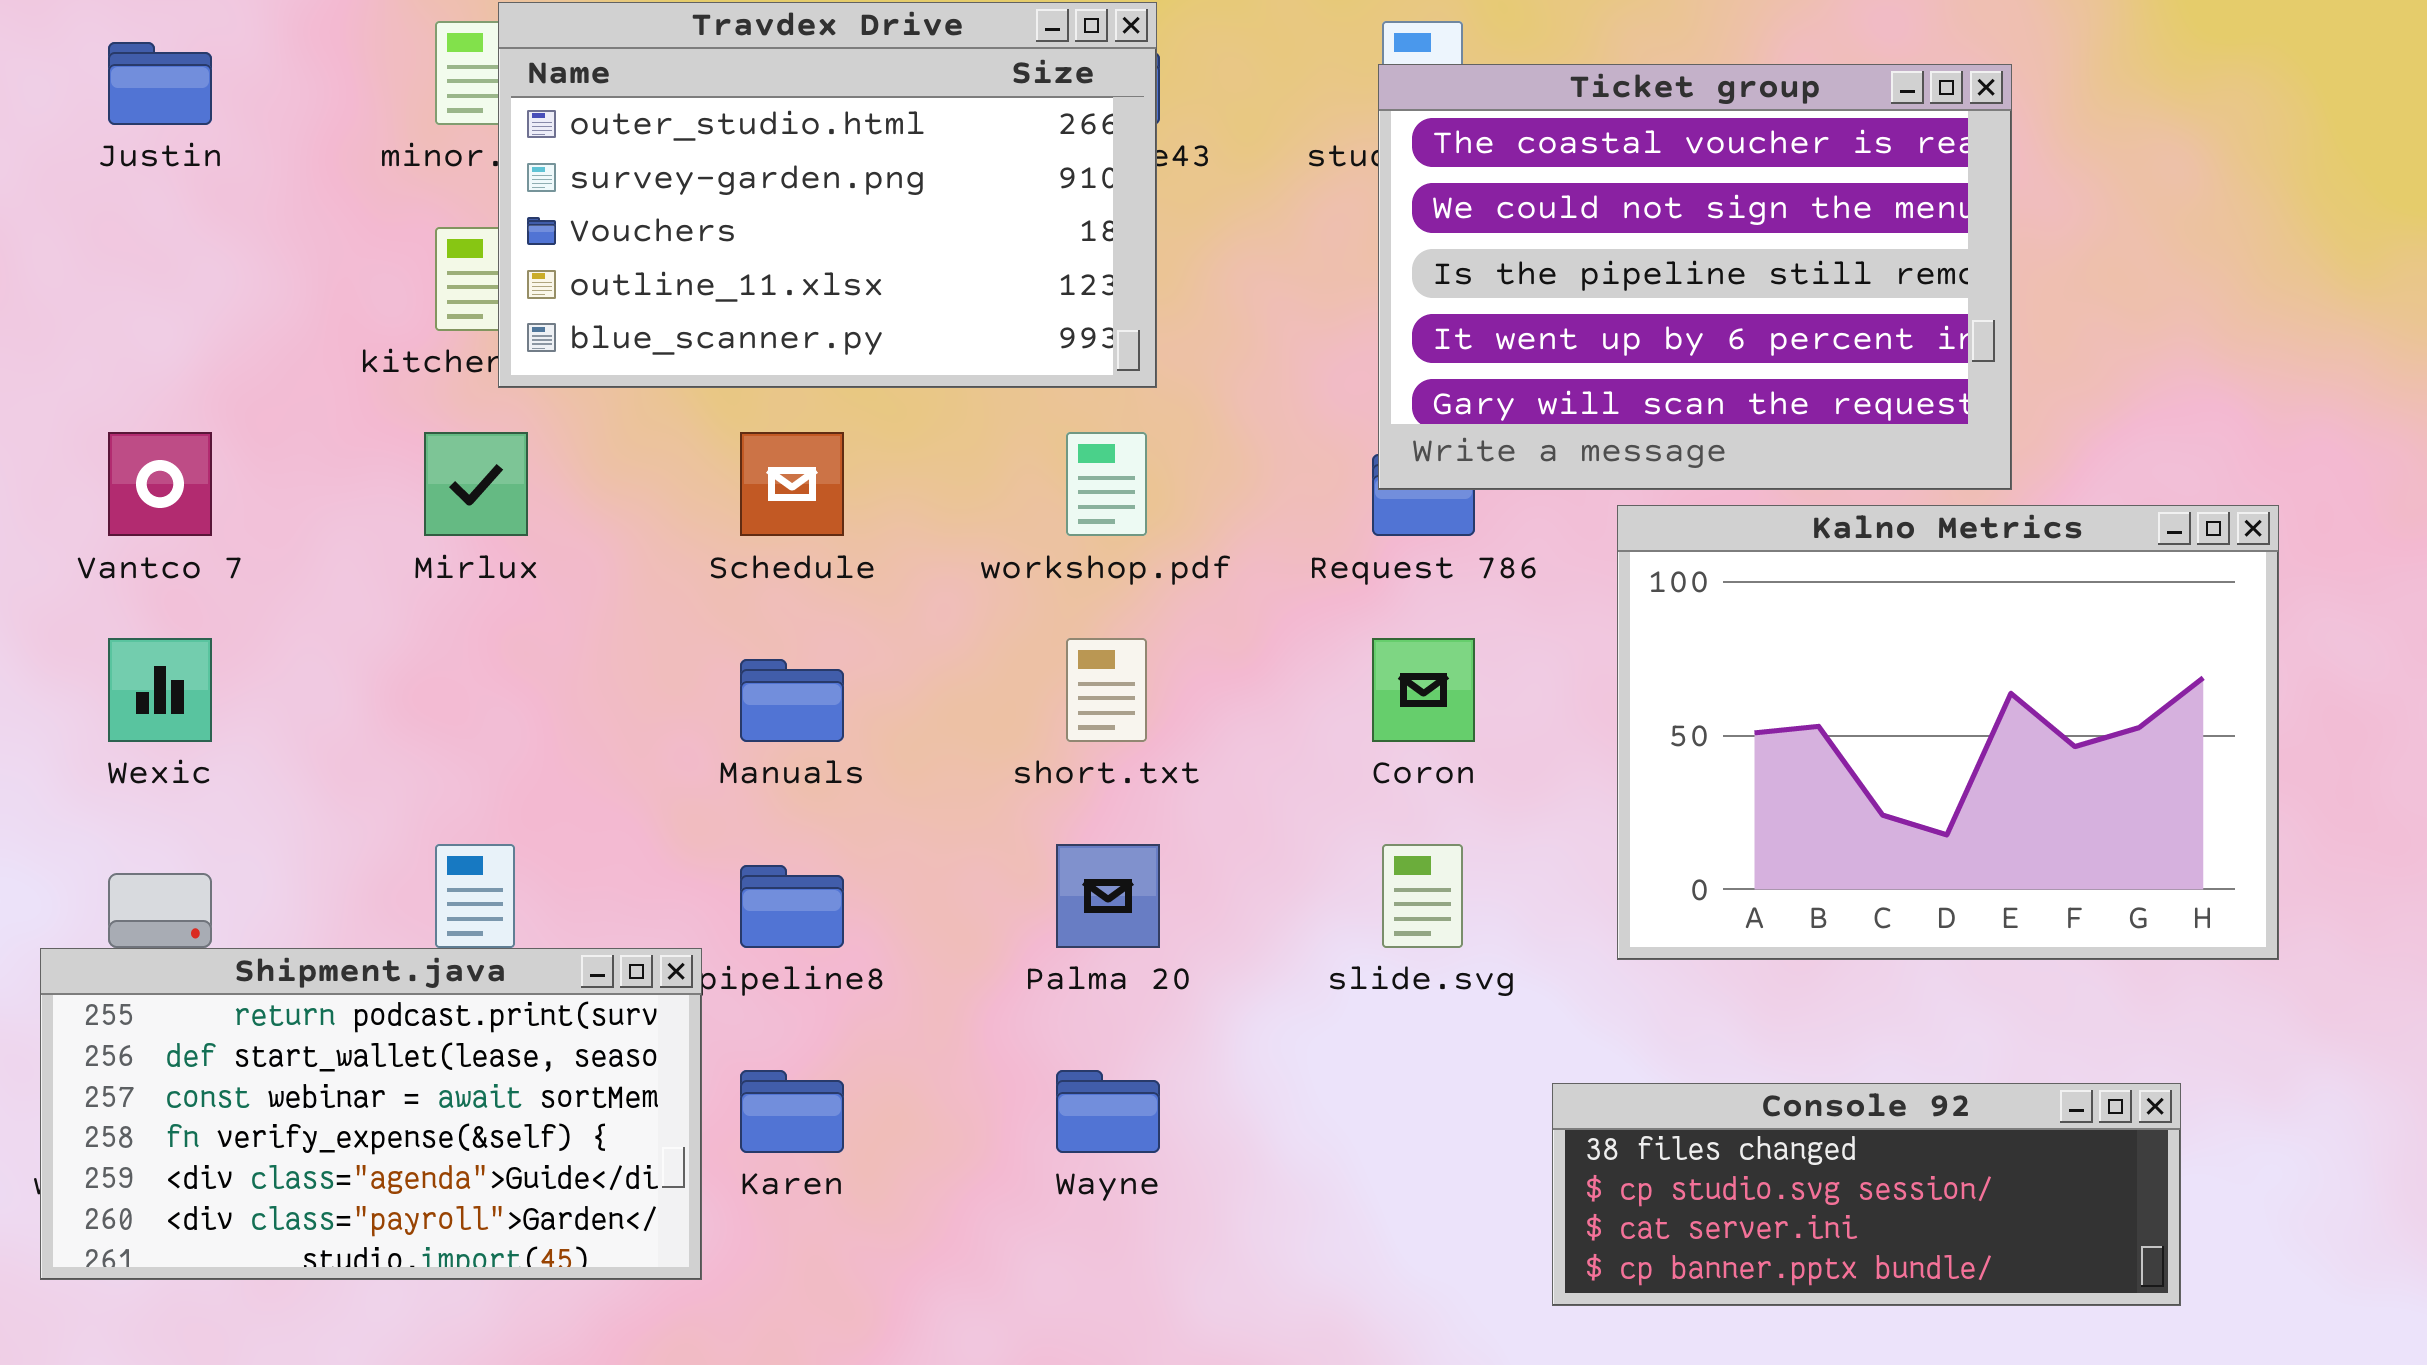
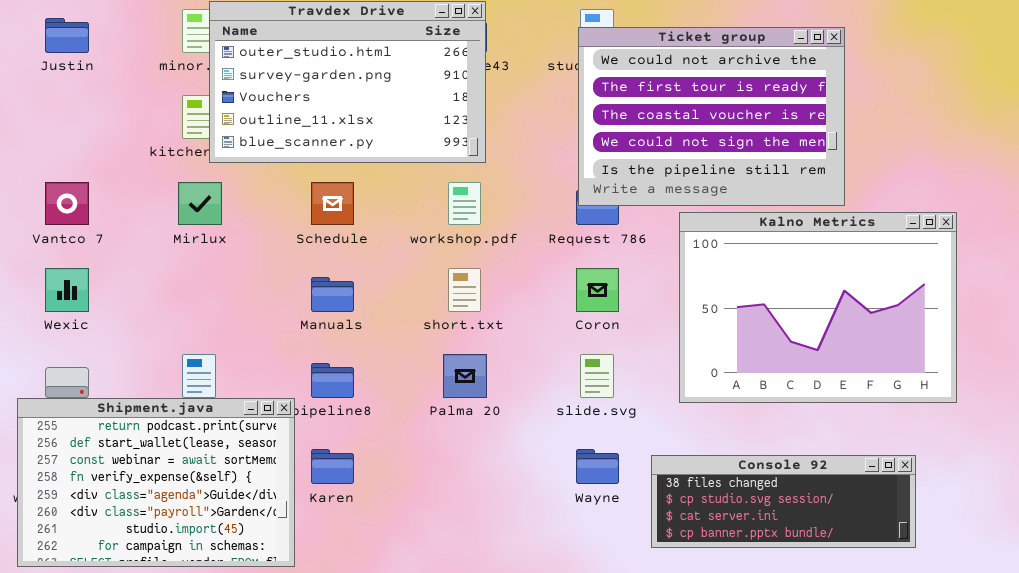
Ticket group: [1378,64,2012,490] -> [578,27,845,206], scrolled up 2 rows
Shipment.java: [40,948,702,1280] -> [17,398,295,567], resized
Wayne: [1056,1070,1160,1153] -> [576,449,619,484], moved

